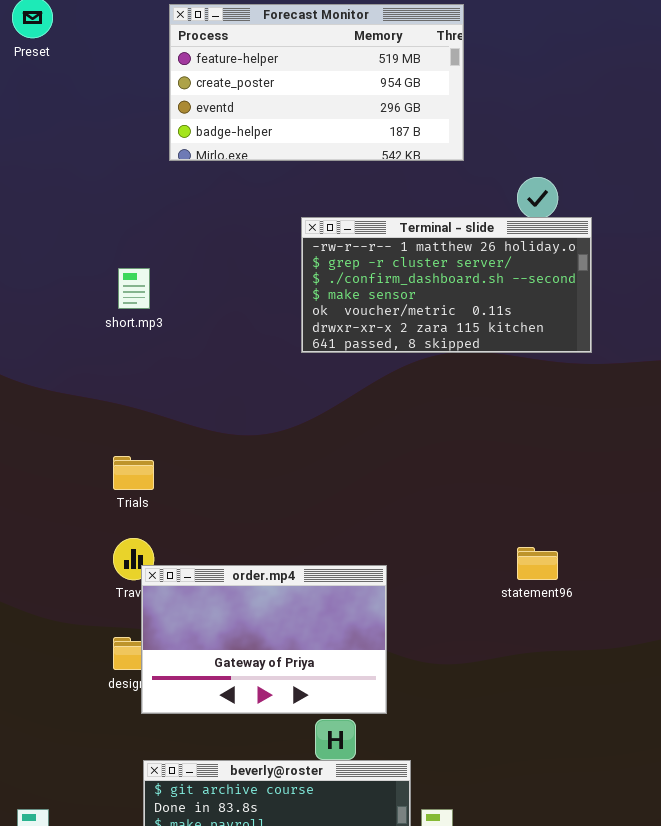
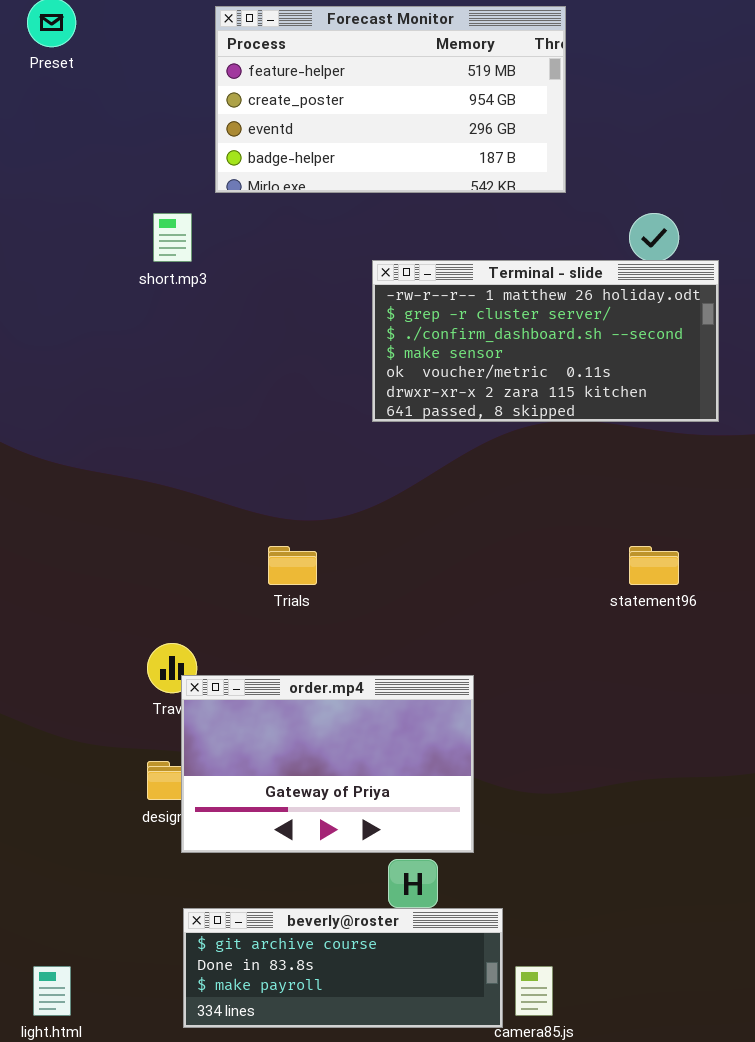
short.mp3: [118,268,150,309] -> [153,213,192,262], moved
Trials: [113,456,154,490] -> [268,546,317,585], moved
statement96: [517,547,558,580] -> [629,546,679,585], moved

